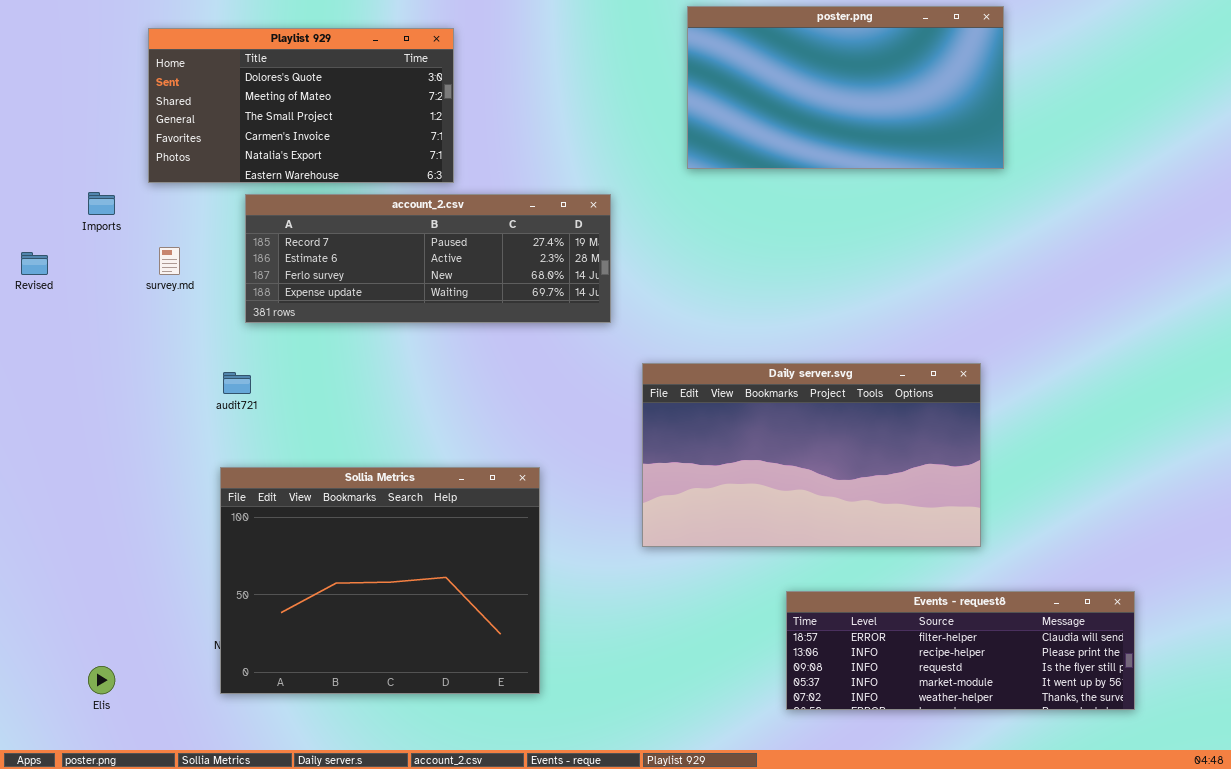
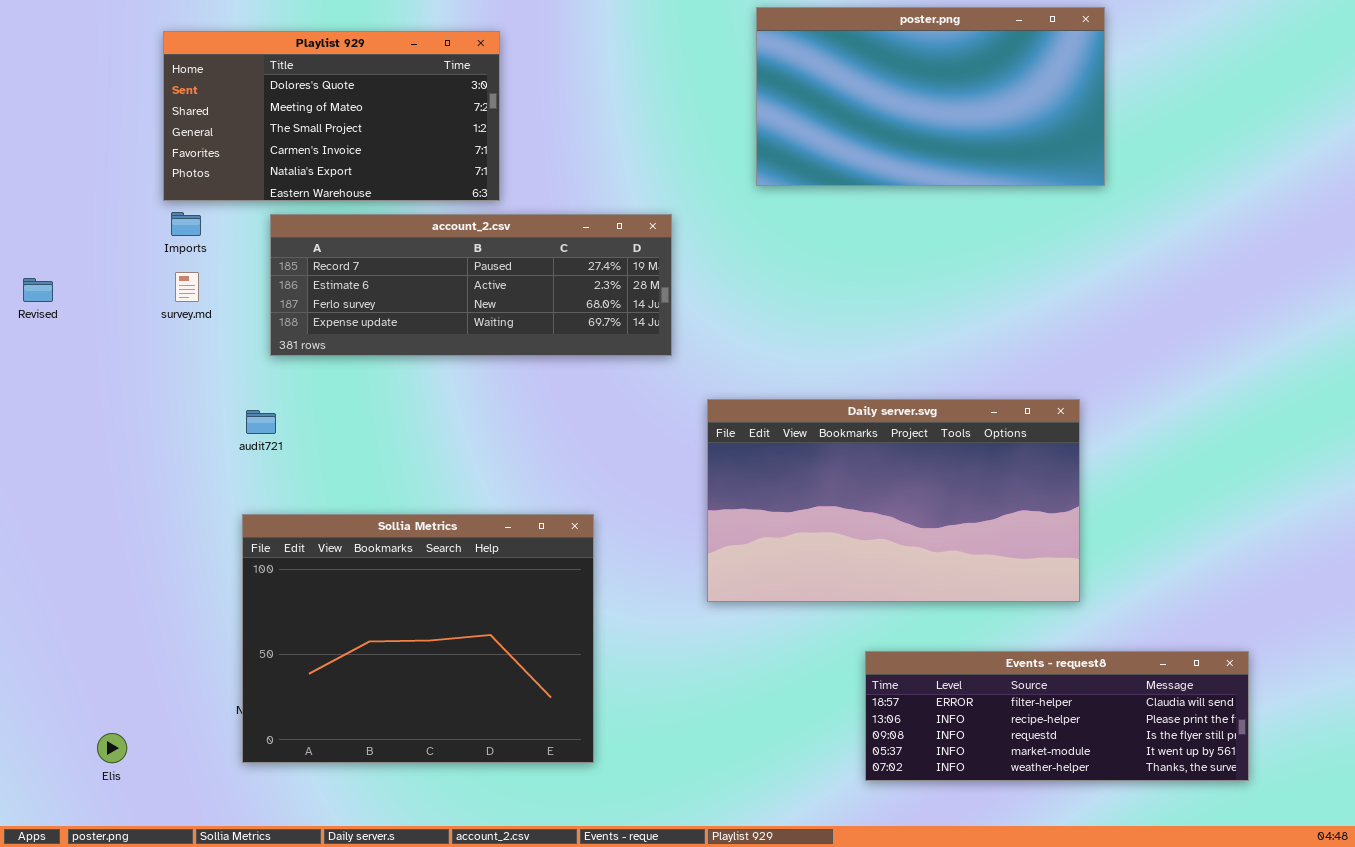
Imports: [88,192,115,215] -> [171,212,201,236], moved

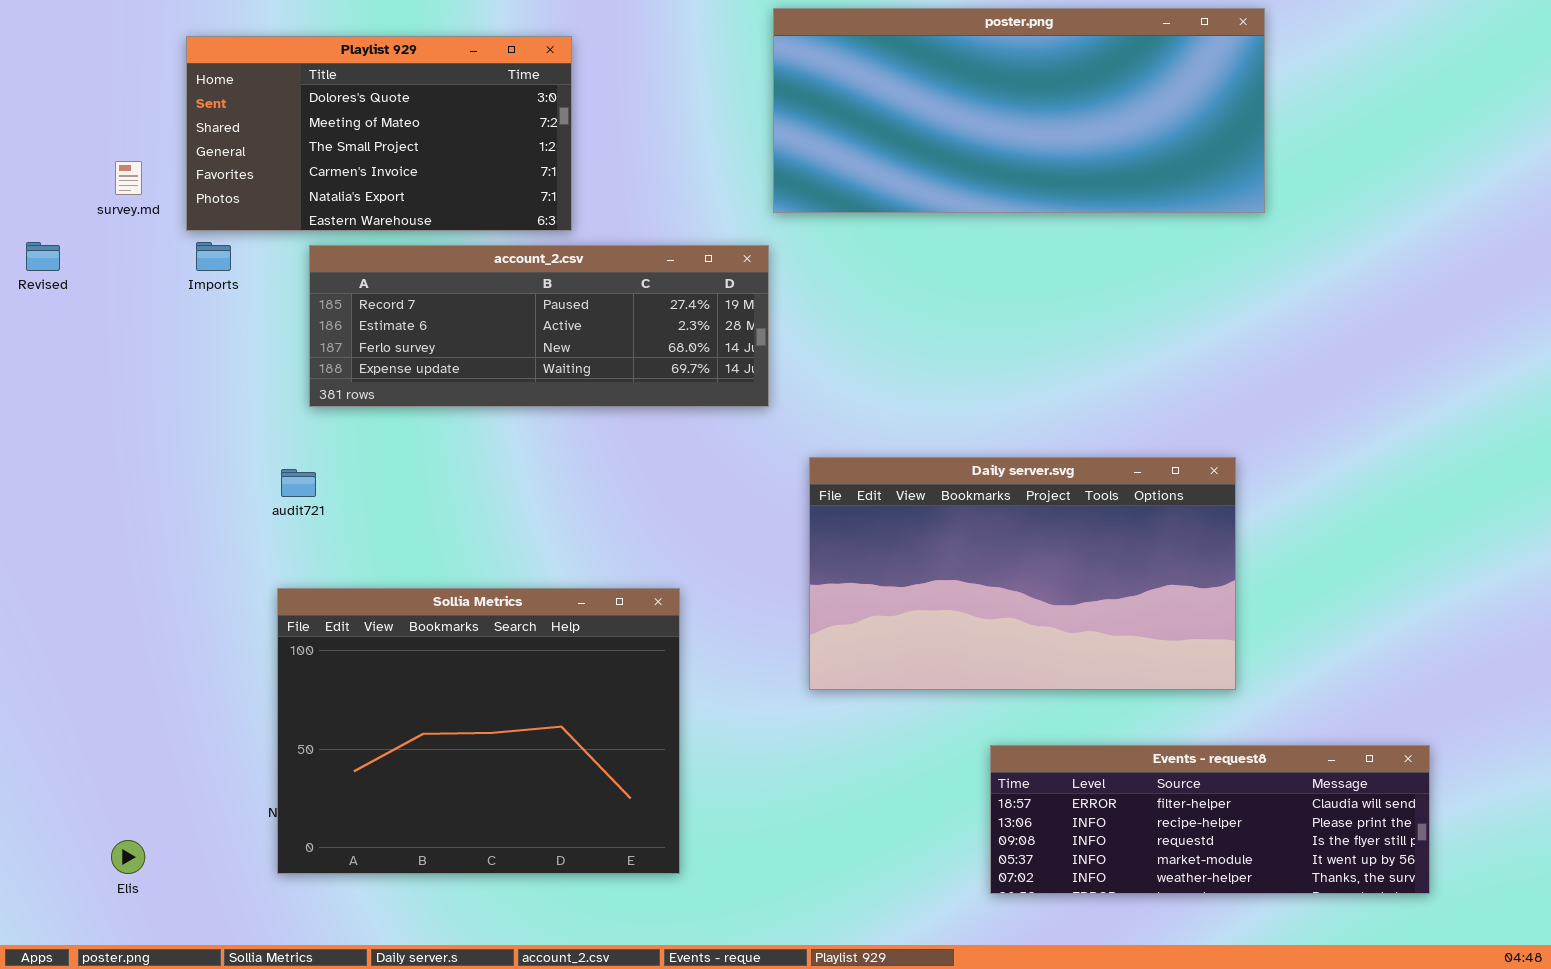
poster.png: [756,7,1105,186] -> [773,8,1265,213], resized
survey.md: [175,272,199,302] -> [115,161,142,195], moved
Revised: [23,278,53,302] -> [26,242,60,271], moved

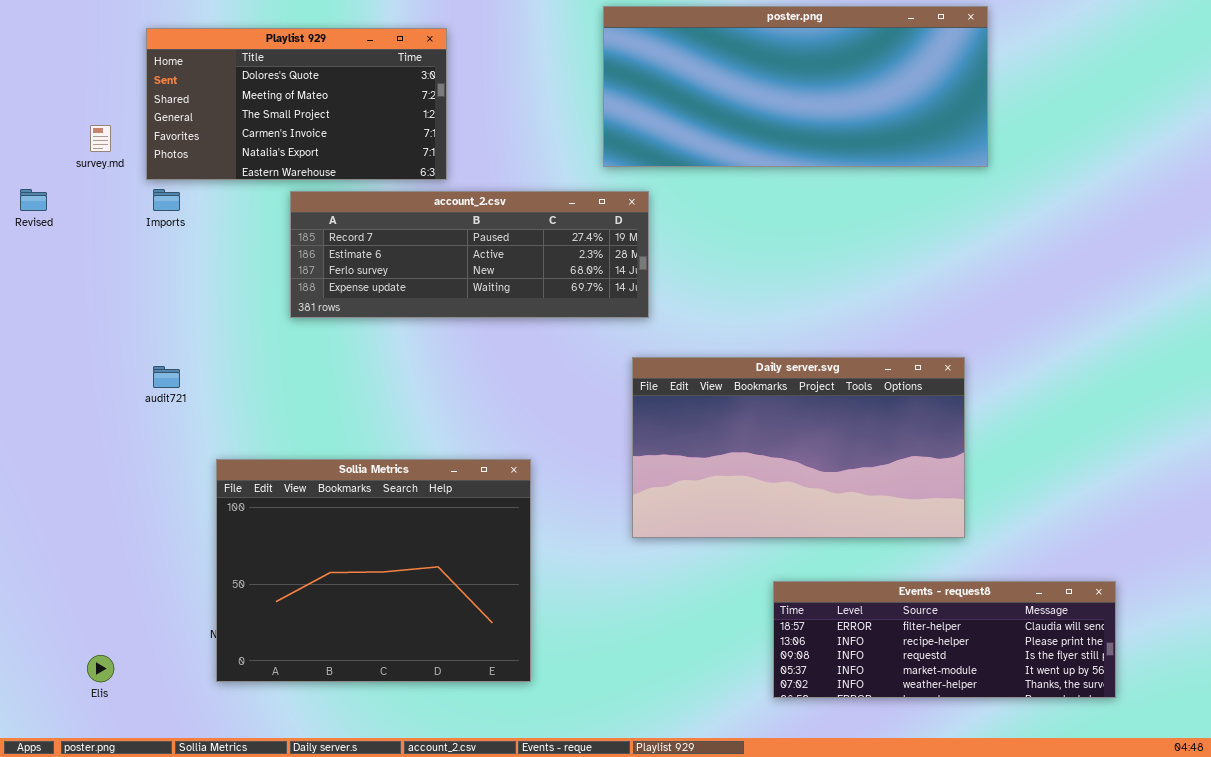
account_2.csv: [309,245,769,407] -> [290,191,649,318], moved
audit721: [281,469,316,497] -> [153,366,180,388], moved

